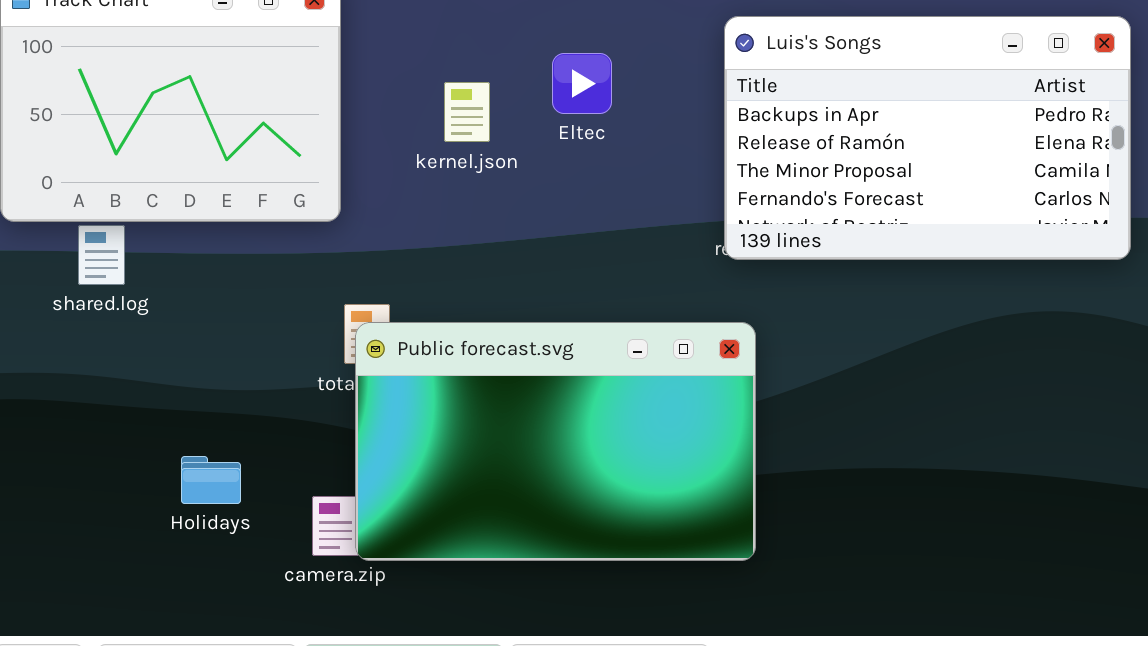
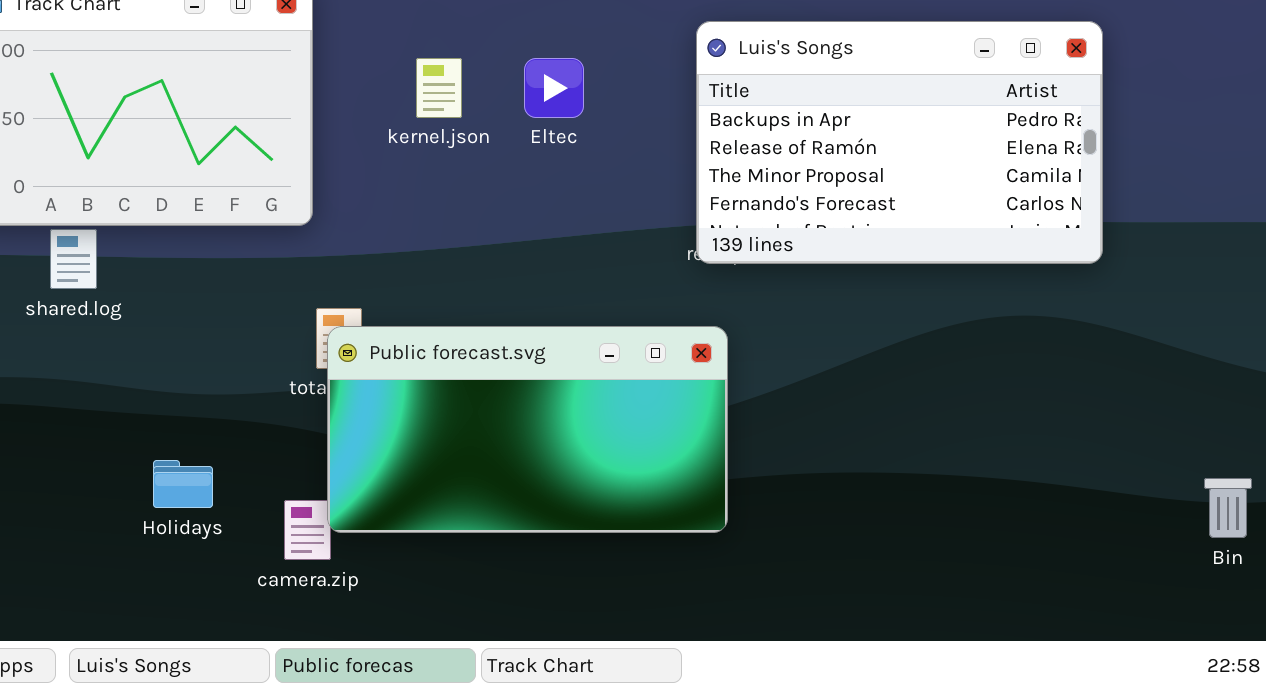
kernel.json: [444,82,490,142] -> [416,58,462,118], moved
Public forecast.svg: [355,322,756,561] -> [327,326,728,533], resized

